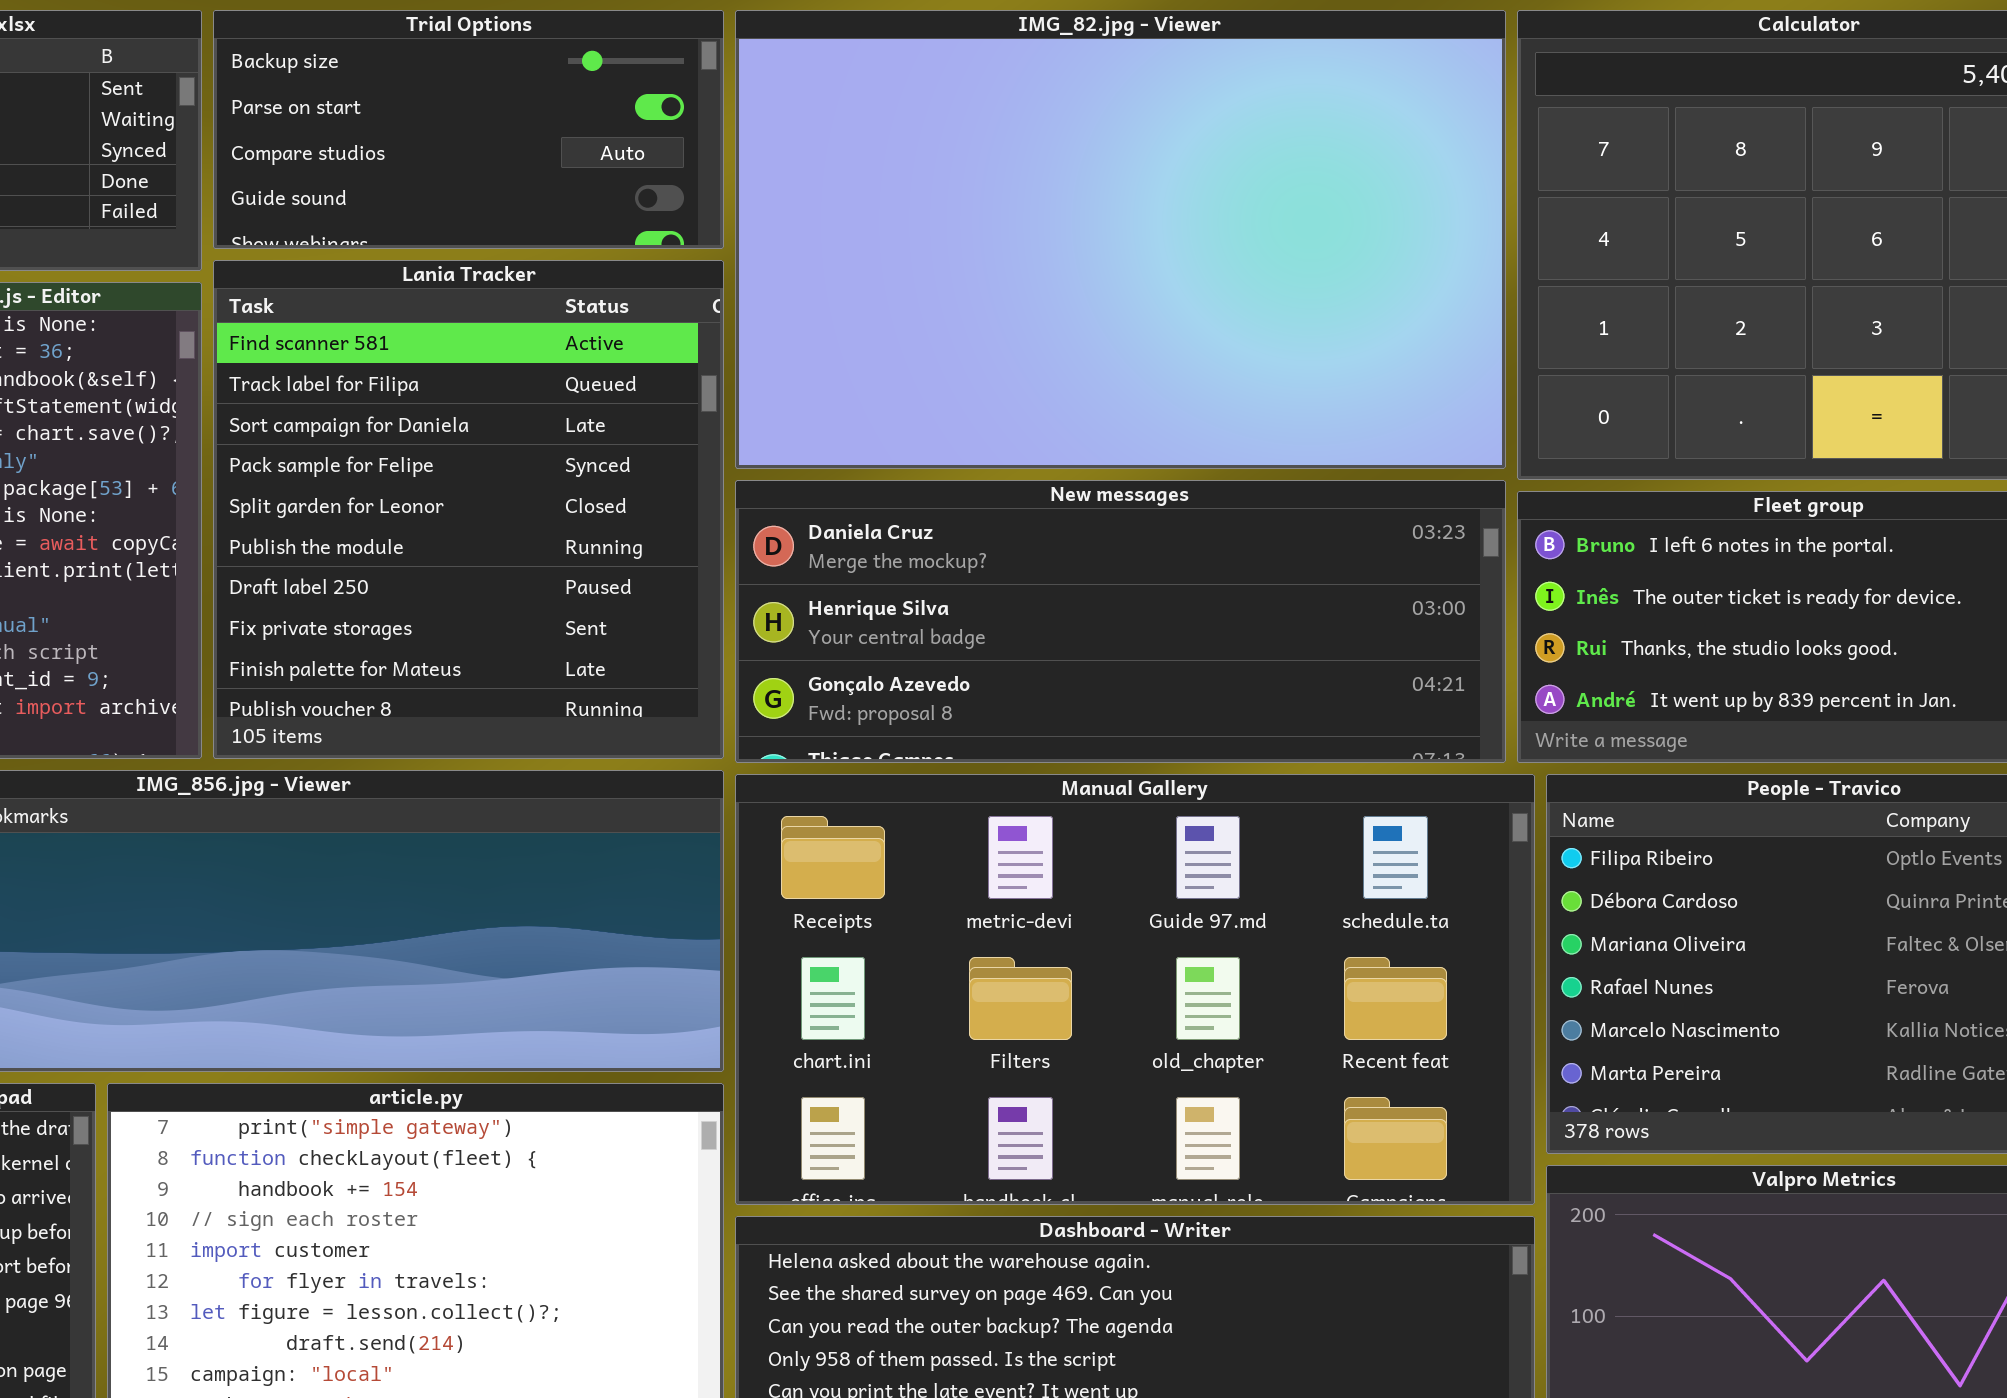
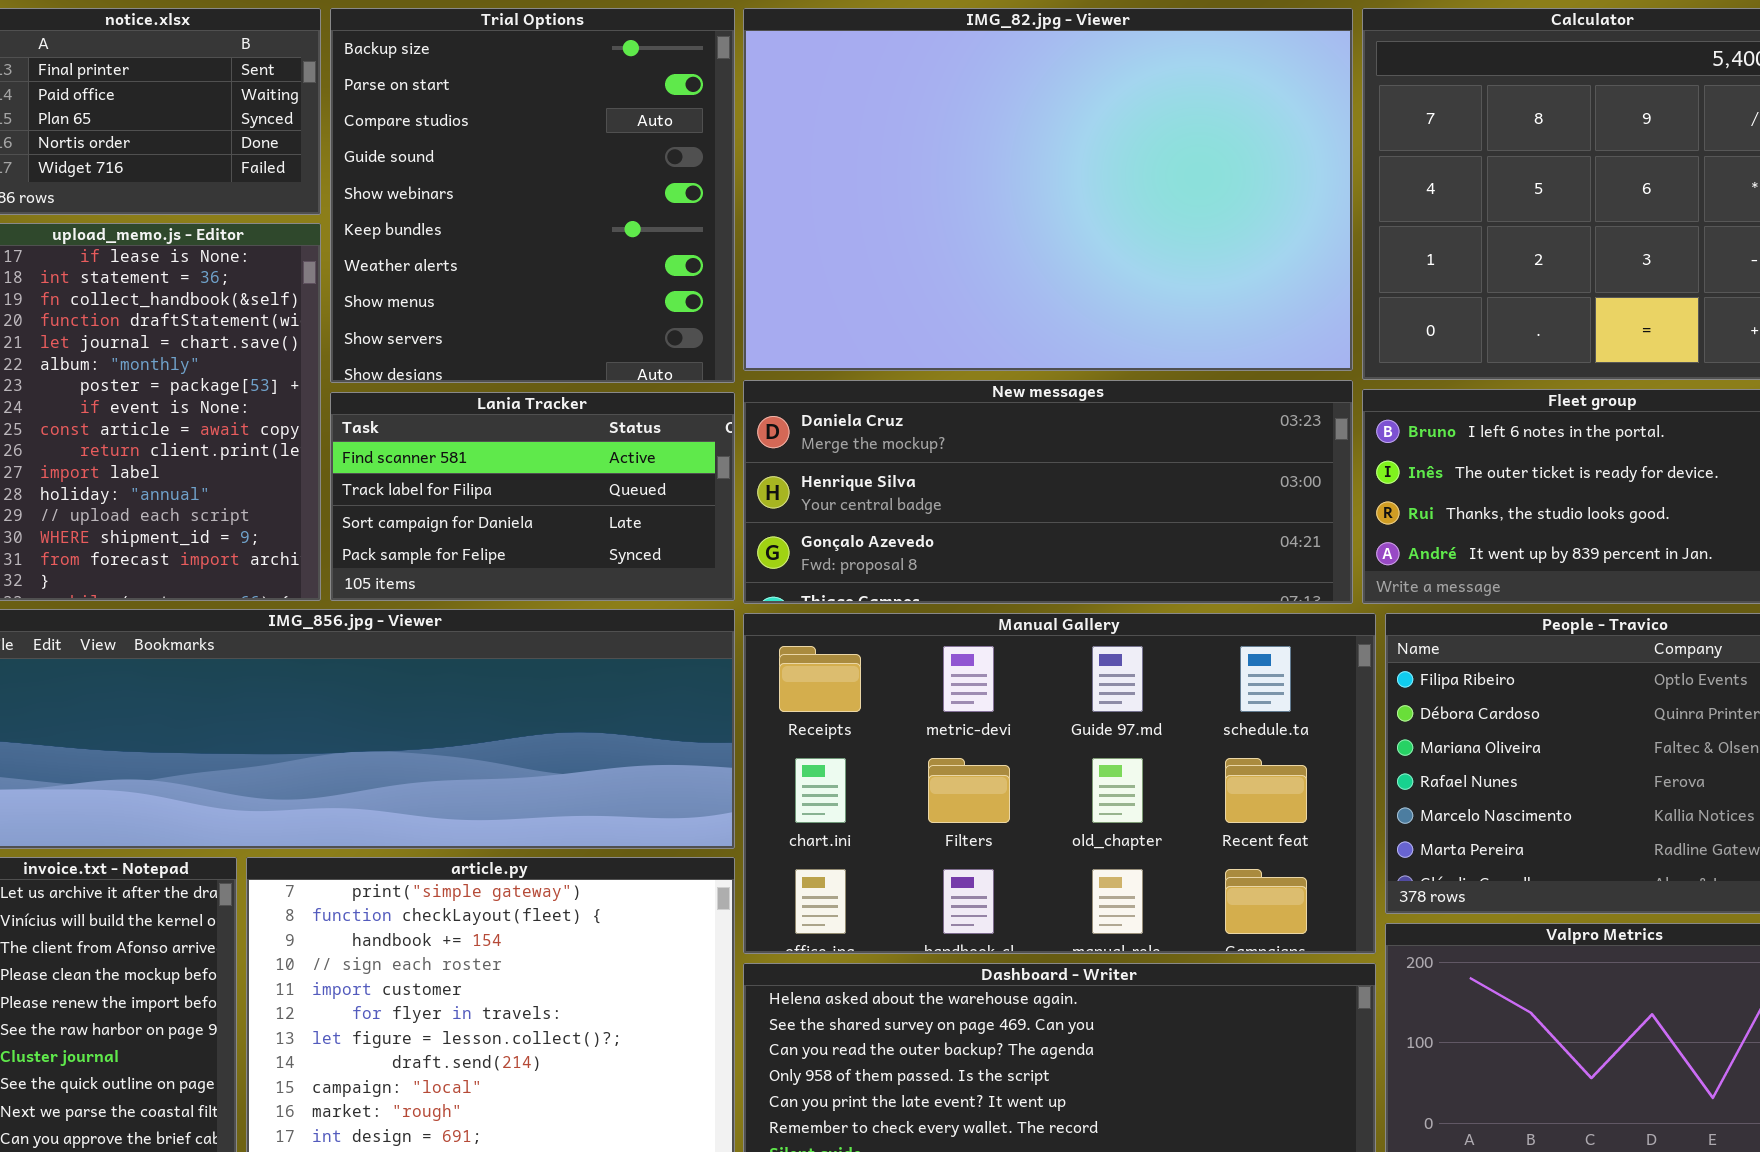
Trial Options: [213,10,724,249] -> [330,8,735,383], resized
Lania Tracker: [213,260,724,759] -> [330,392,735,601], resized

